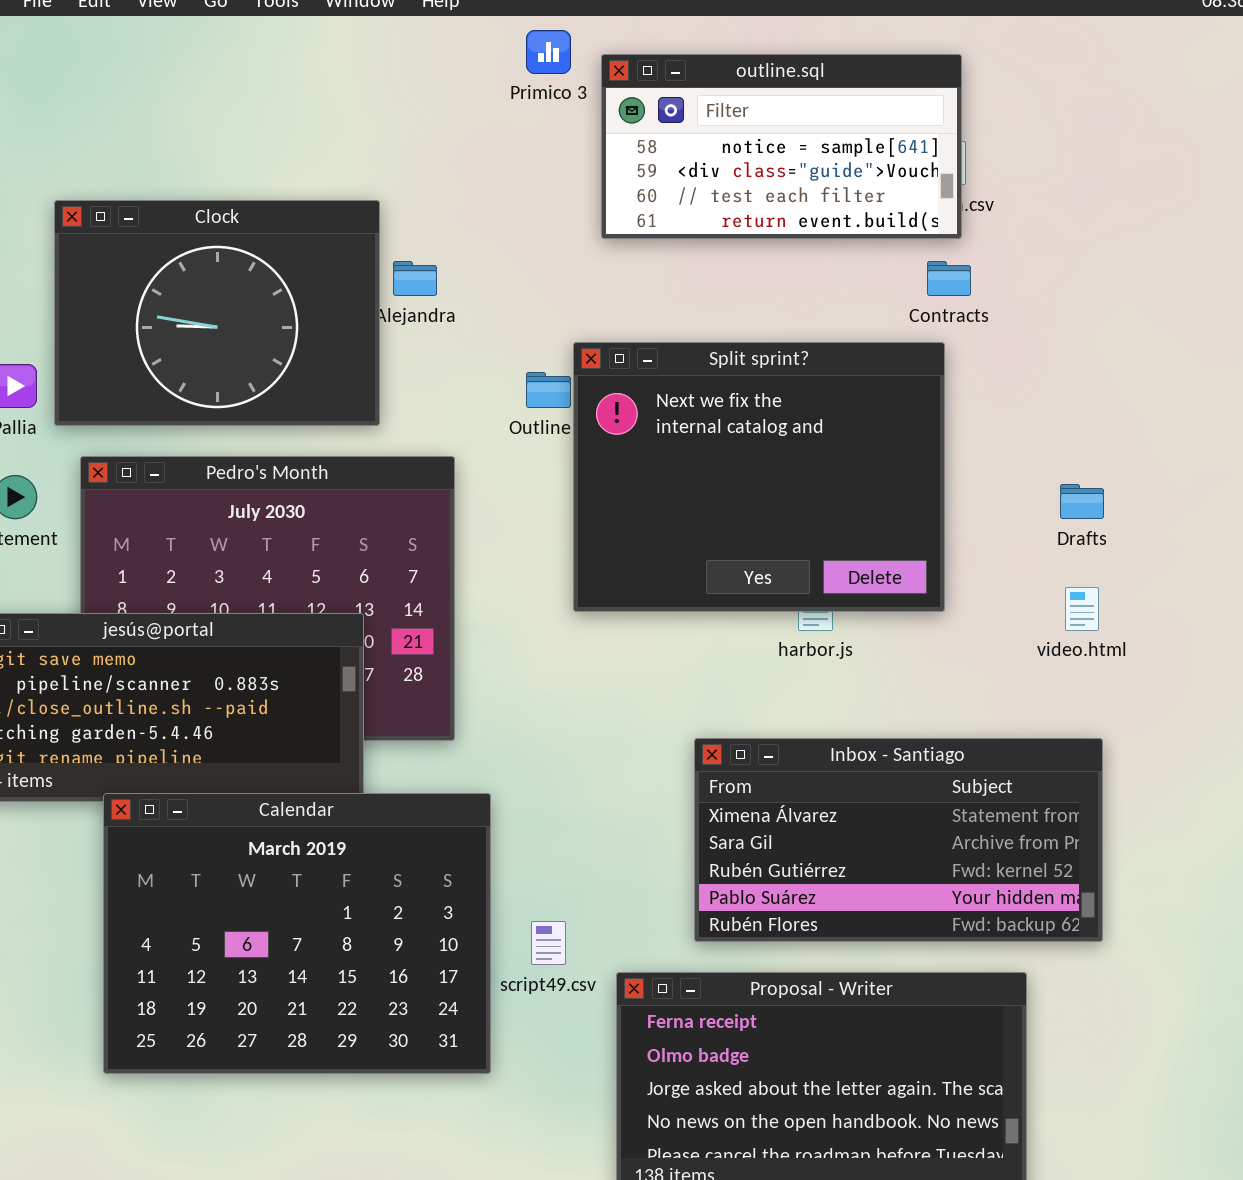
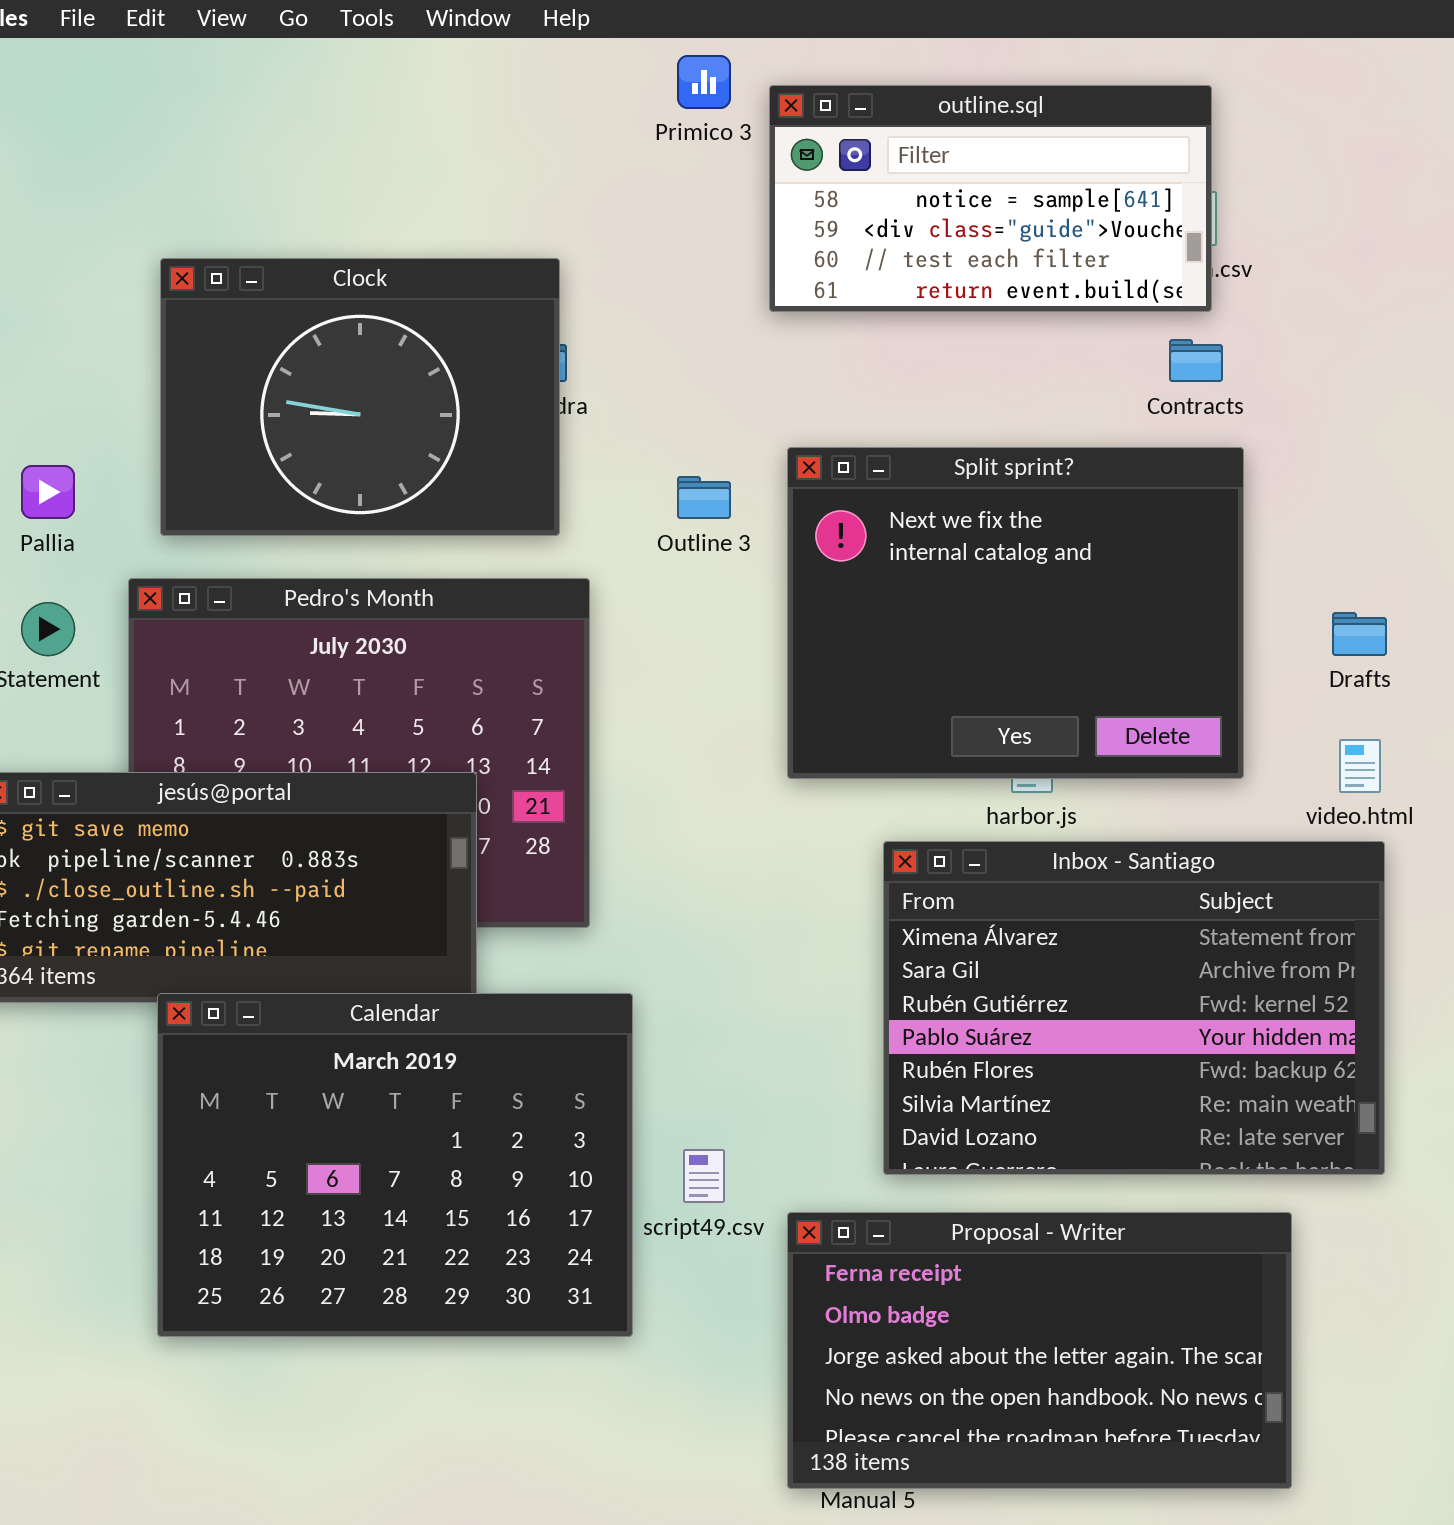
Clock: [54,200,380,426] -> [160,258,560,536], moved
Split sprint?: [573,342,945,612] -> [787,447,1244,779], moved
Inbox - Santiago: [694,738,1103,942] -> [883,841,1385,1175], resized

